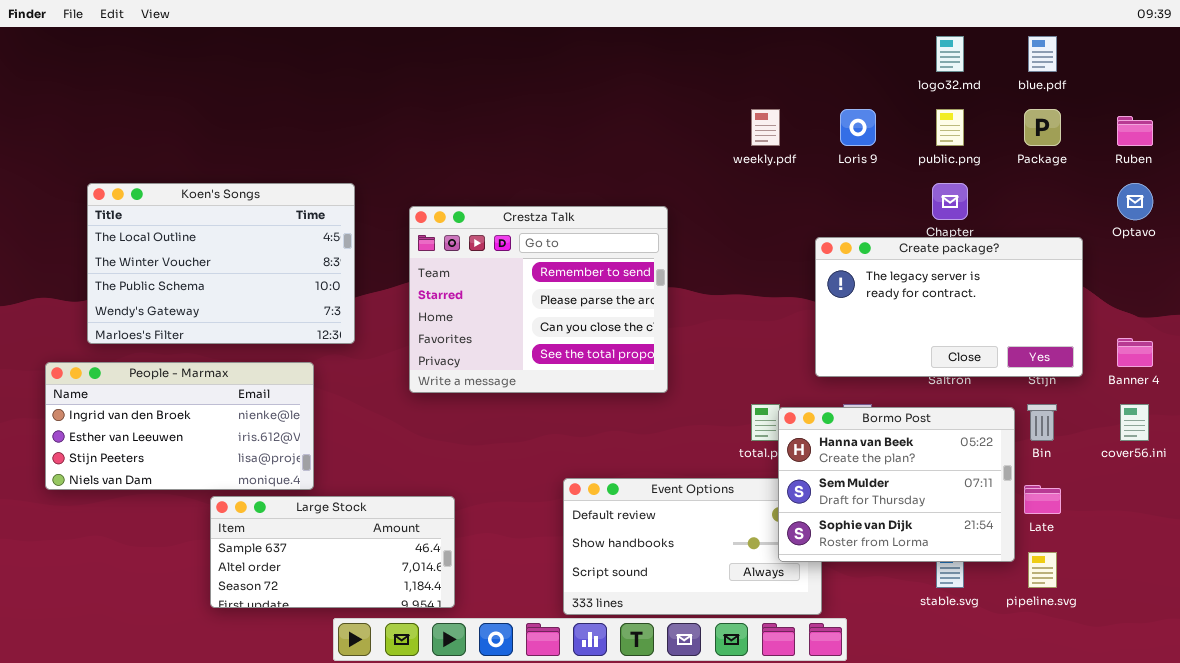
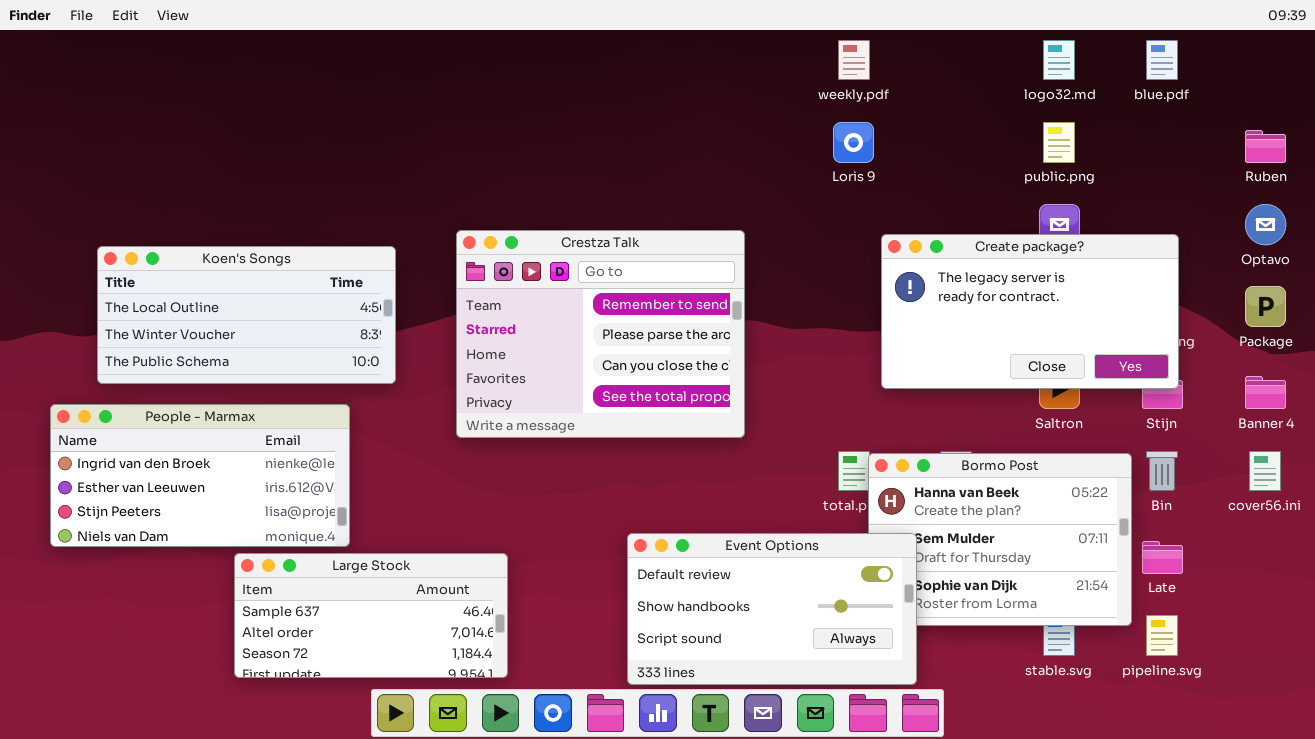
weekly.pdf: [751,109,780,146] -> [838,40,870,80], moved
Loris 9: [840,109,876,146] -> [833,122,874,163], moved
Package: [1024,109,1061,146] -> [1245,286,1286,327], moved
Koen's Songs: [87,183,355,344] -> [97,246,396,384], resized
Create package?: [815,237,1083,377] -> [881,234,1179,389], moved
Event Options: [563,478,822,615] -> [627,533,917,685], raised

